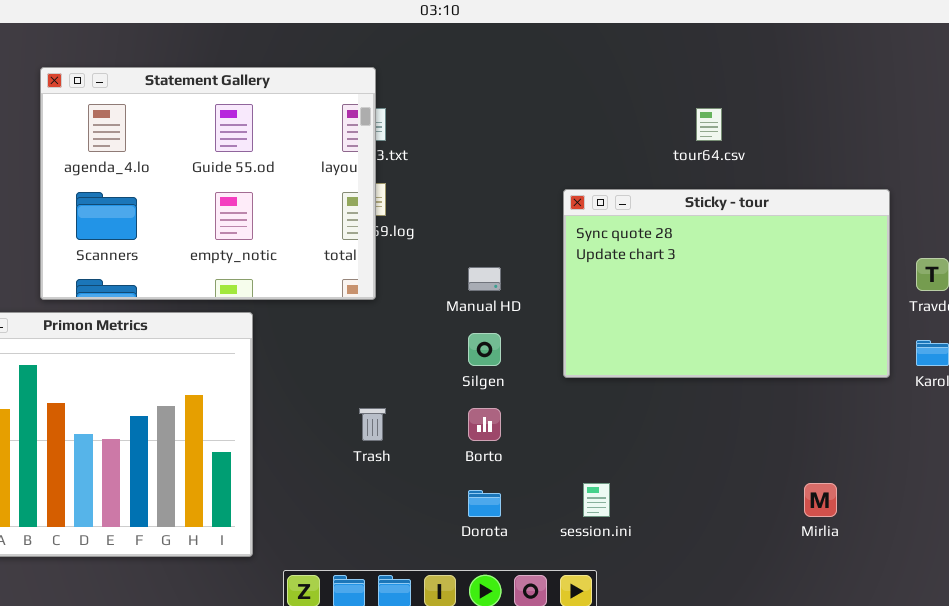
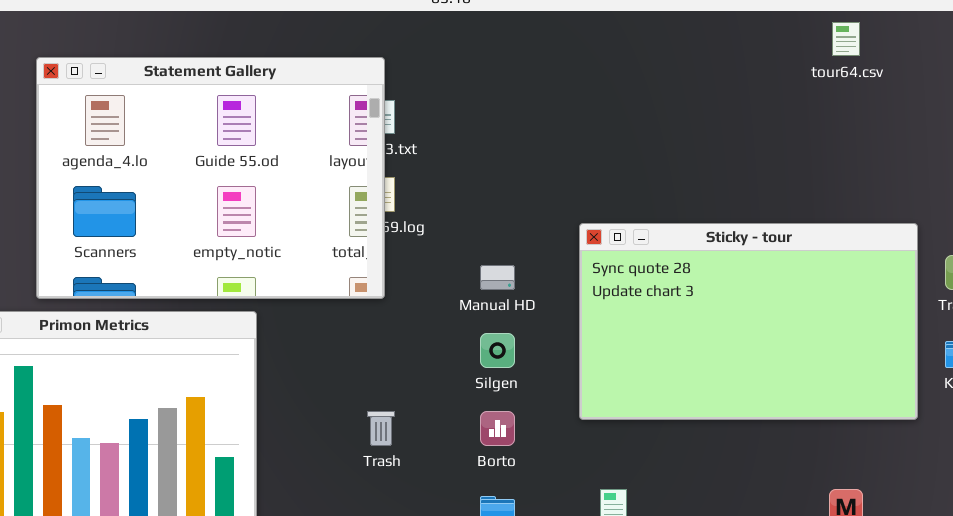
tour64.csv: [696,108,722,141] -> [832,22,860,56], moved
Sticky - tour: [563,189,890,378] -> [579,223,918,420], moved

